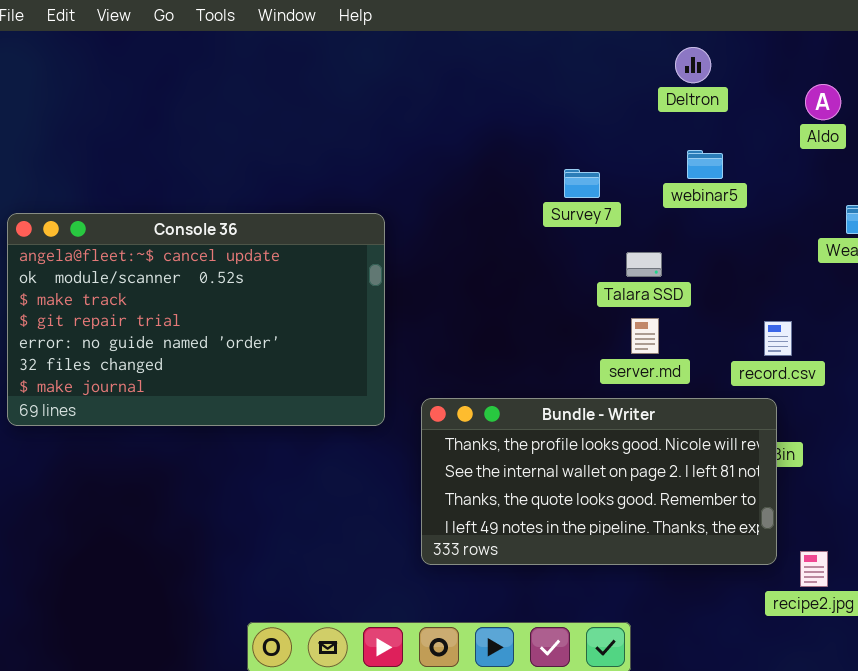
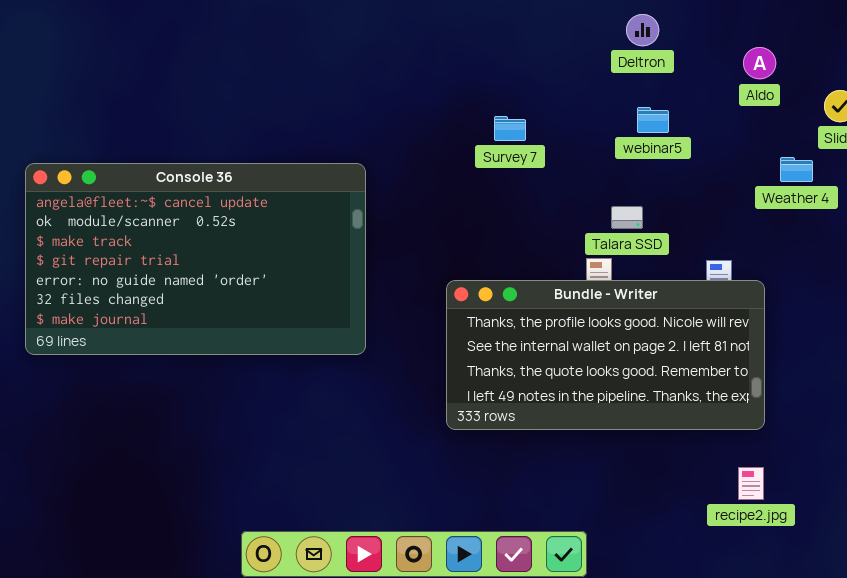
Survey 7: [564,169,600,198] -> [494,116,526,141], moved
Talara SSD: [626,252,662,277] -> [611,206,643,229], moved
Bundle - Writer: [421,398,777,565] -> [446,280,765,430], moved

